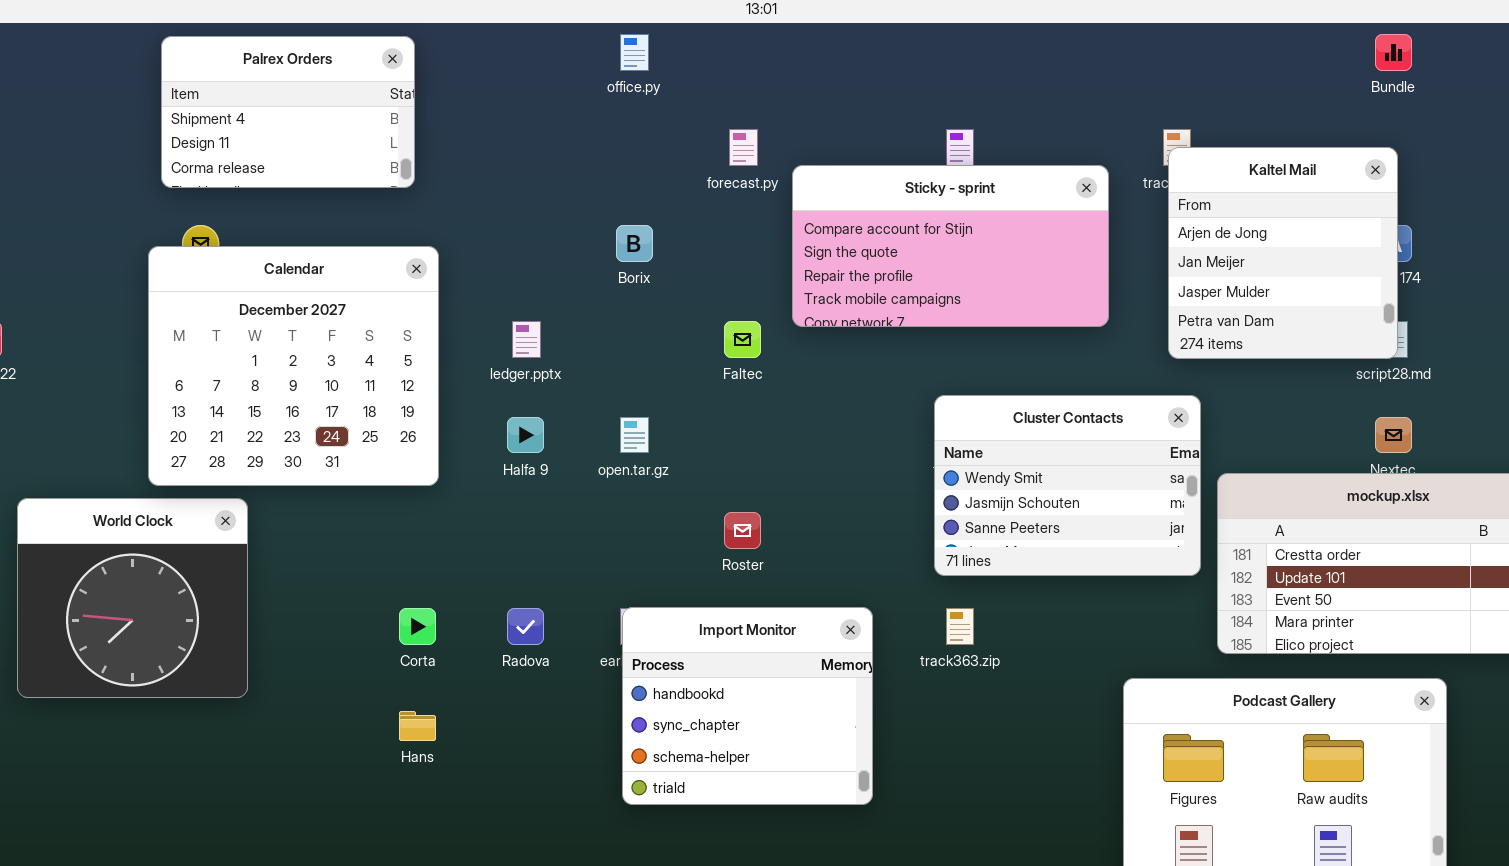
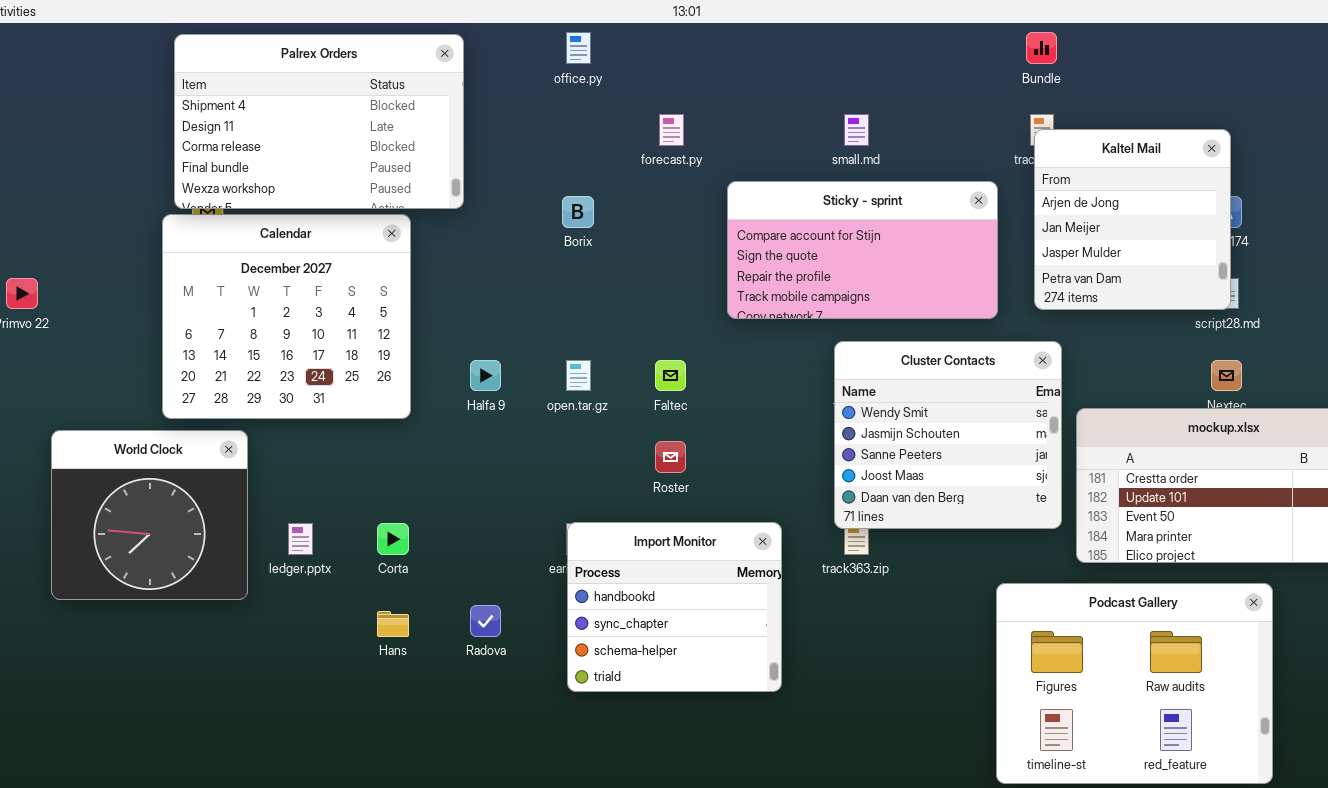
Bundle: [1375,34,1412,71] -> [1026,32,1057,64], moved
Palrex Orders: [161,36,415,188] -> [174,34,464,209], resized
Sticky - sprint: [792,165,1109,327] -> [727,181,998,319], moved
ledger.pptx: [512,321,541,358] -> [288,523,313,555], moved
Faltec: [724,321,761,358] -> [655,360,686,391], moved
Cluster Contacts: [934,395,1201,576] -> [834,341,1062,529], resized
Radova: [507,608,544,645] -> [470,605,501,637], moved

